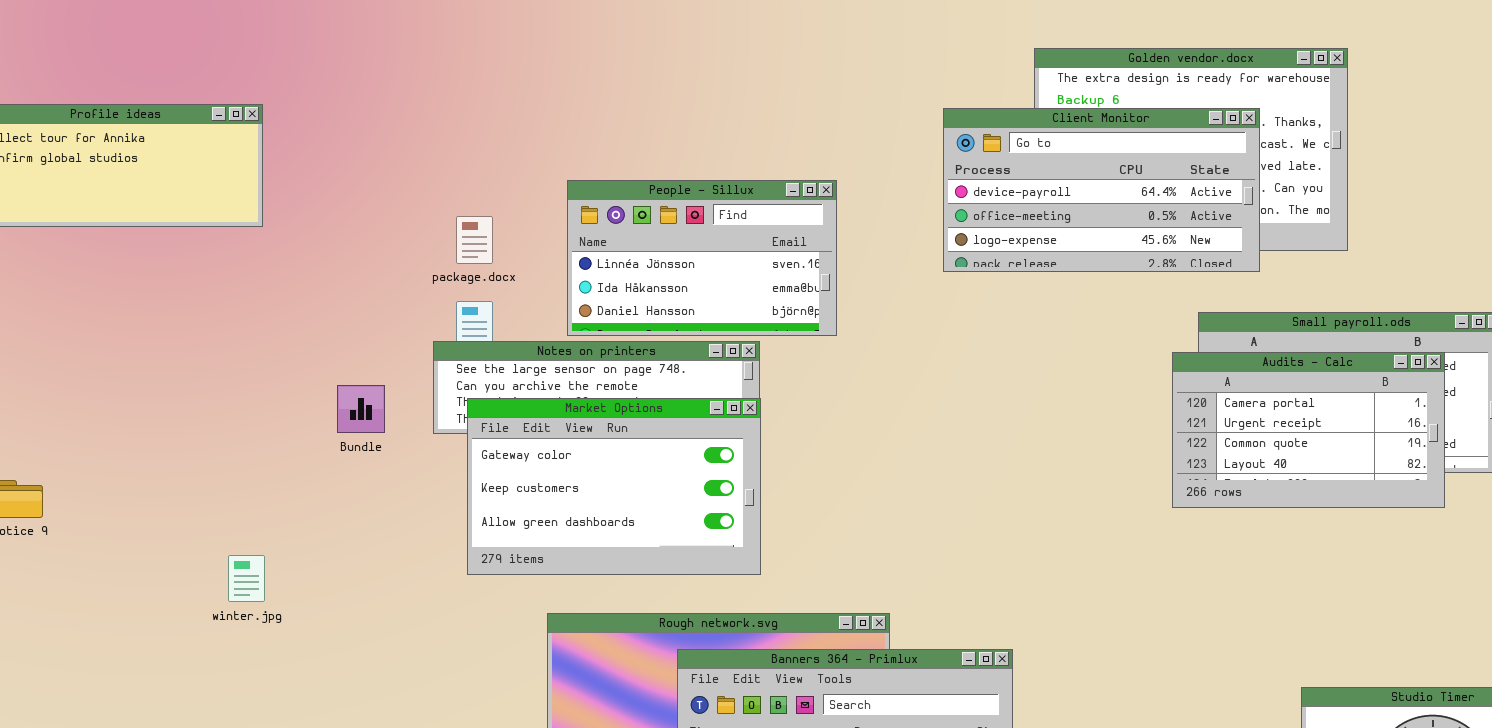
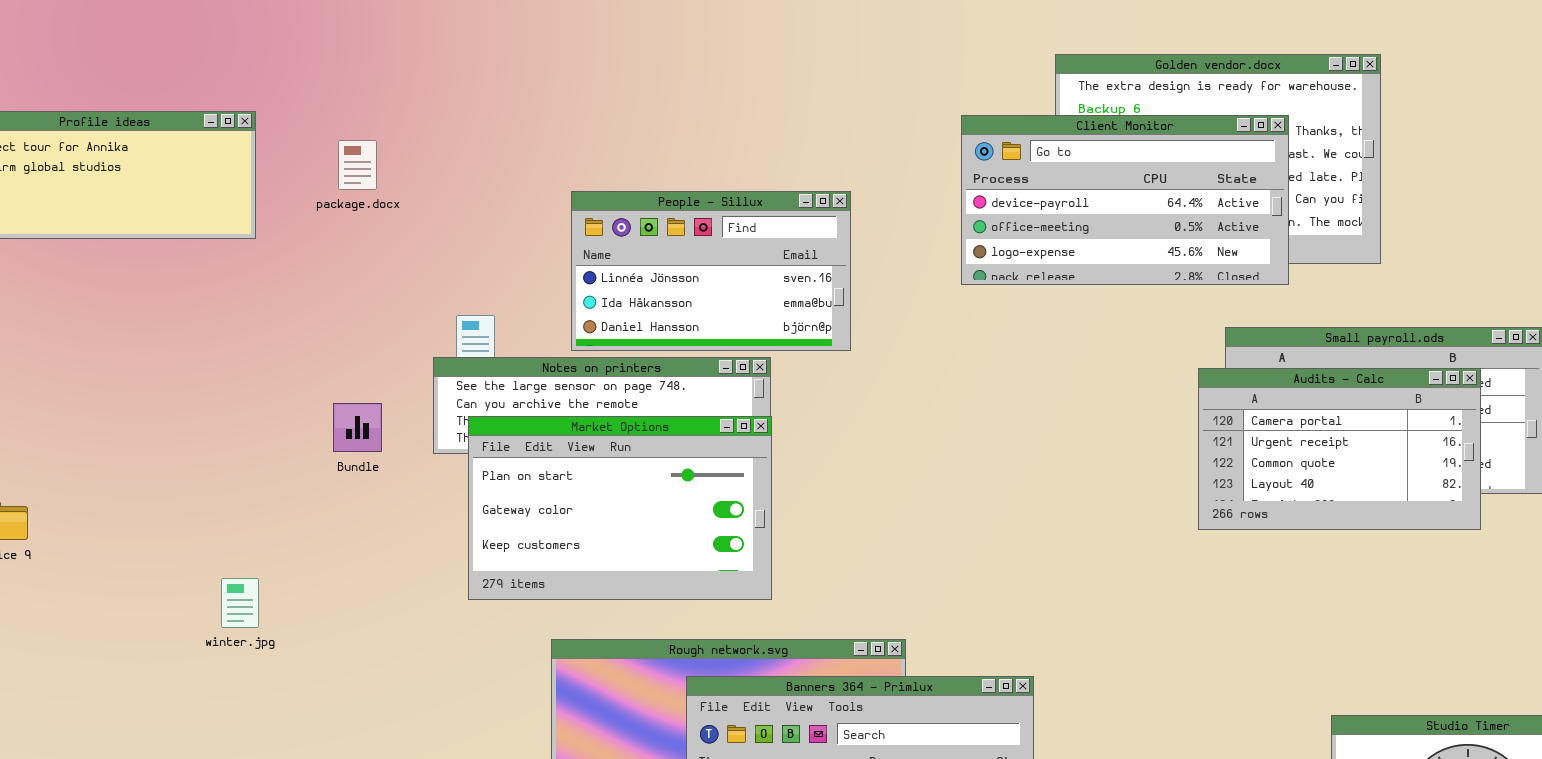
package.docx: [456,216,493,264] -> [338,140,377,190], moved
Market Options: [467,398,761,575] -> [468,416,772,600], scrolled up 1 row

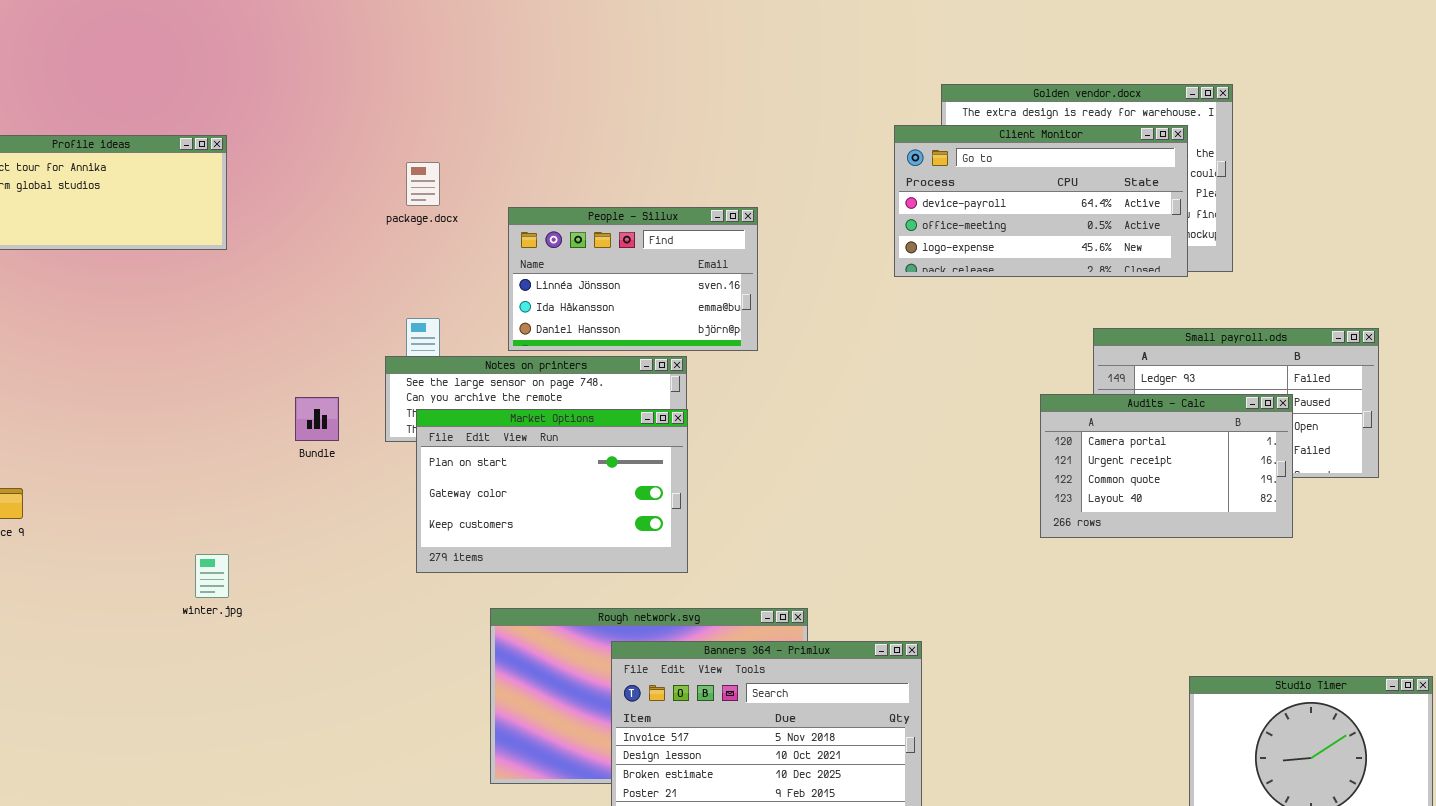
Client Monitor: [961,115,1289,285] -> [894,125,1188,277], moved
package.docx: [338,140,377,190] -> [406,162,440,206], moved
Audits - Calc: [1198,368,1481,530] -> [1040,394,1293,538], moved

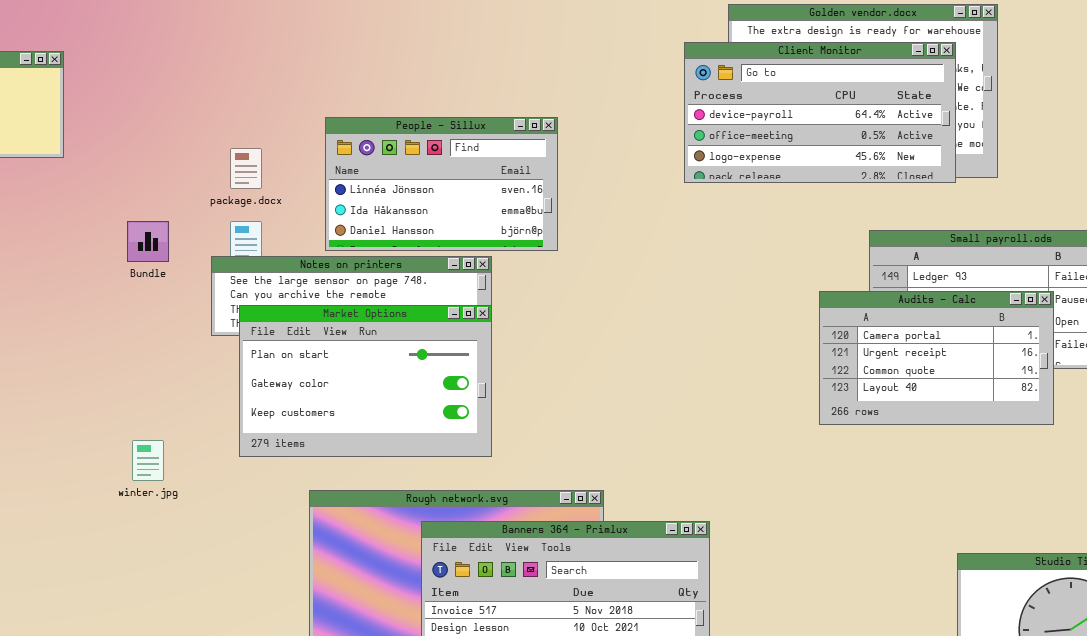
package.docx: [406,162,440,206] -> [230,148,262,189], moved
Bundle: [295,397,339,441] -> [127,221,169,262], moved
winter.jpg: [195,554,229,598] -> [132,440,164,481], moved

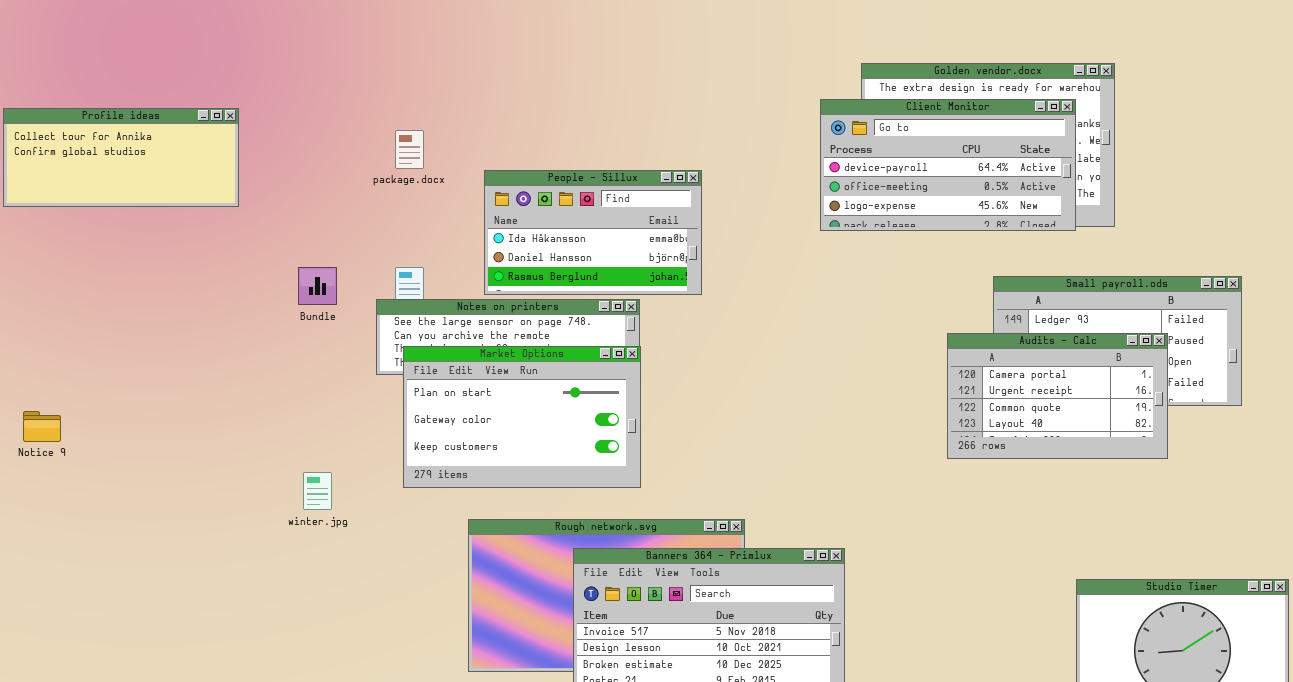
People - Sillux: [325,117,558,251] -> [484,170,702,295], scrolled down 1 row
package.docx: [230,148,262,189] -> [395,130,424,169], moved

